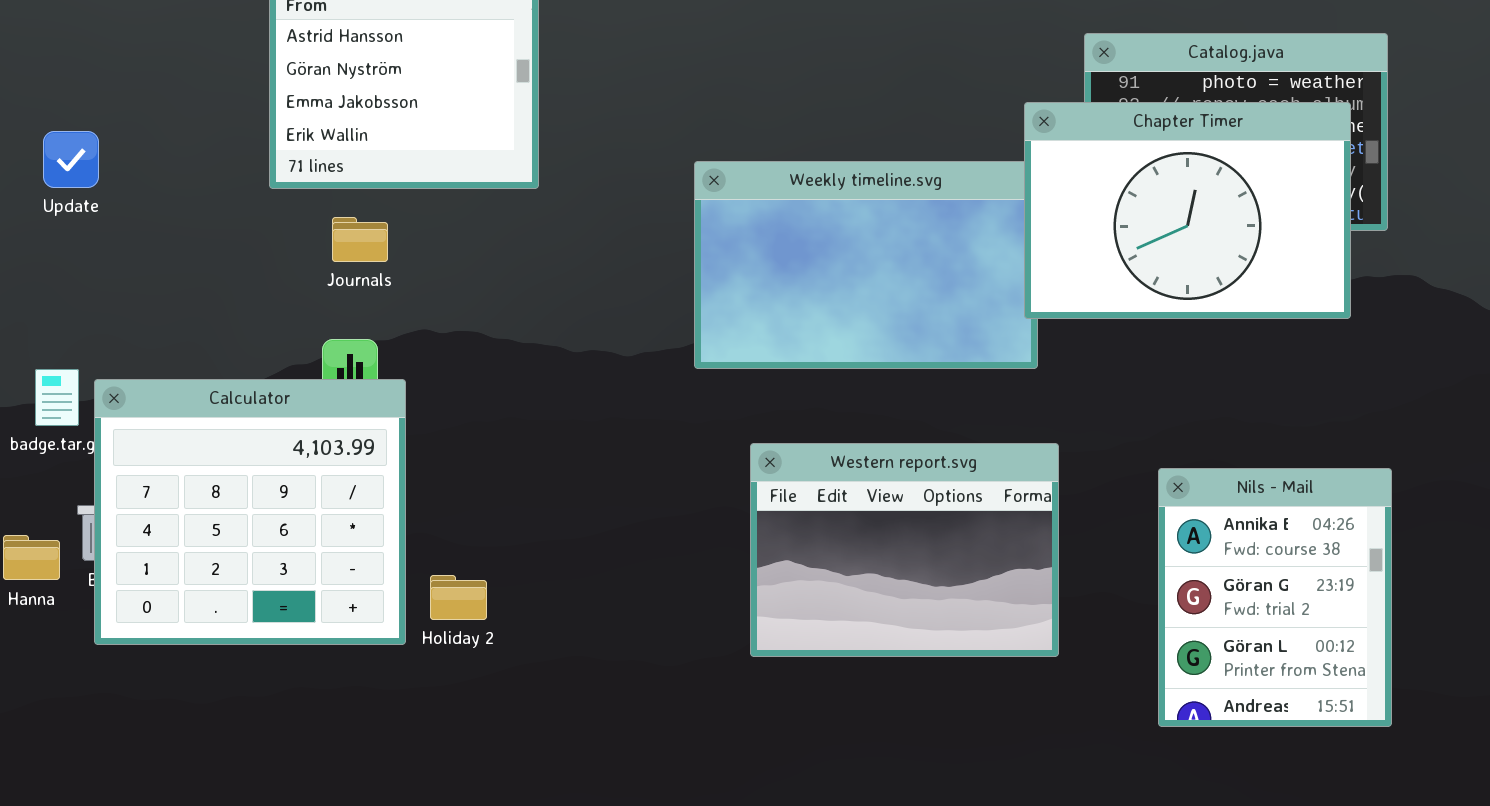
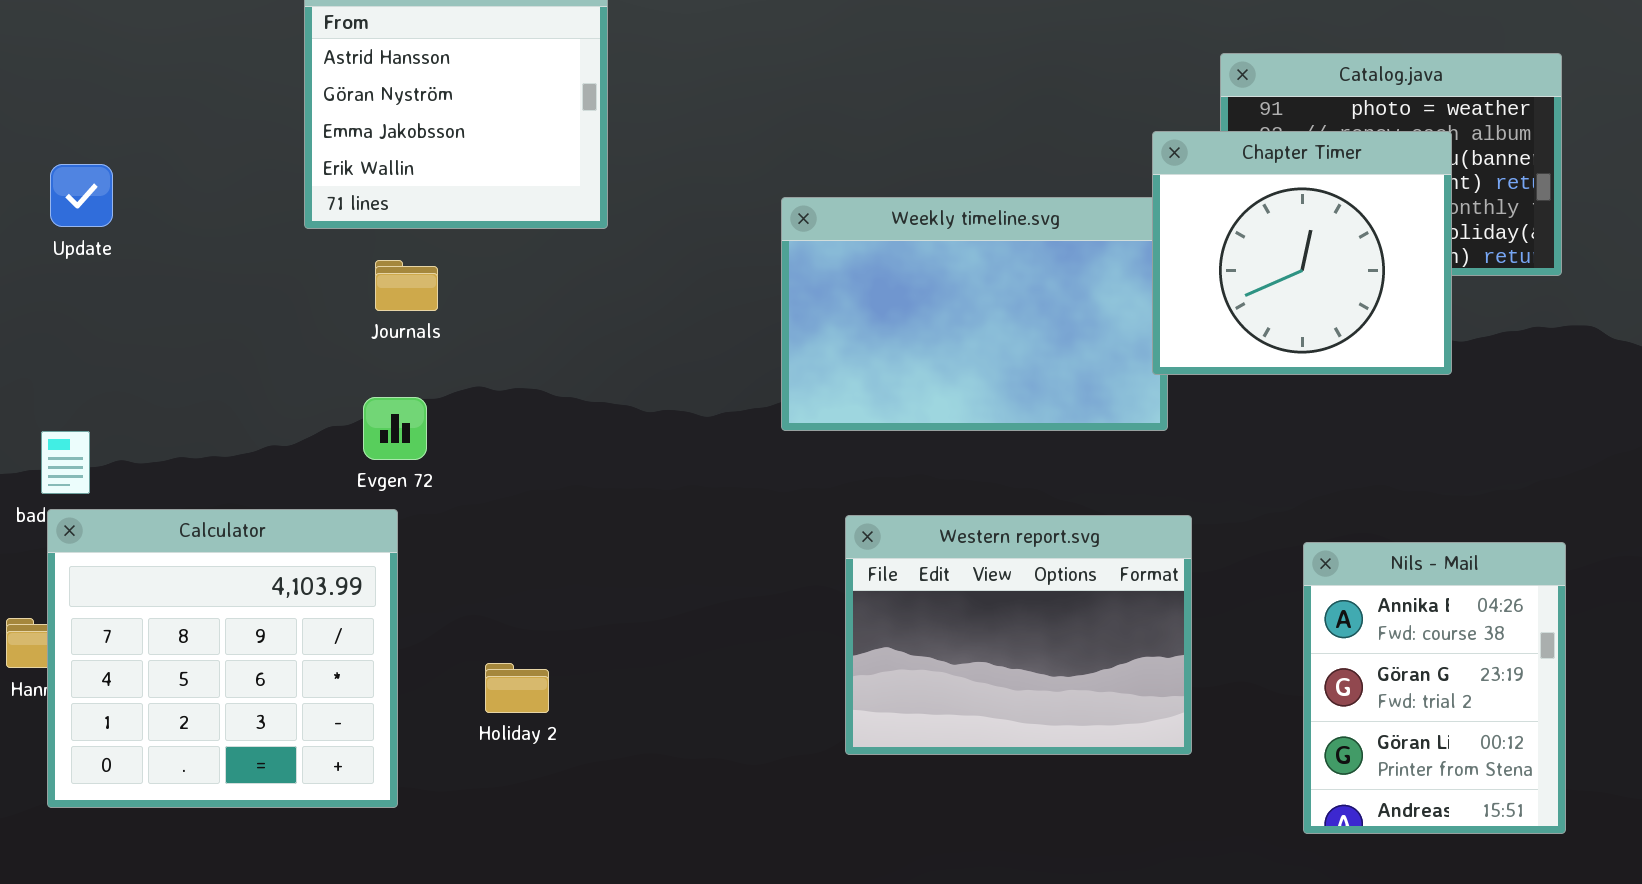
Chapter Timer: [1024,102,1351,319] -> [1152,131,1452,375], resized
Calculator: [94,379,406,645] -> [47,509,398,808], moved

